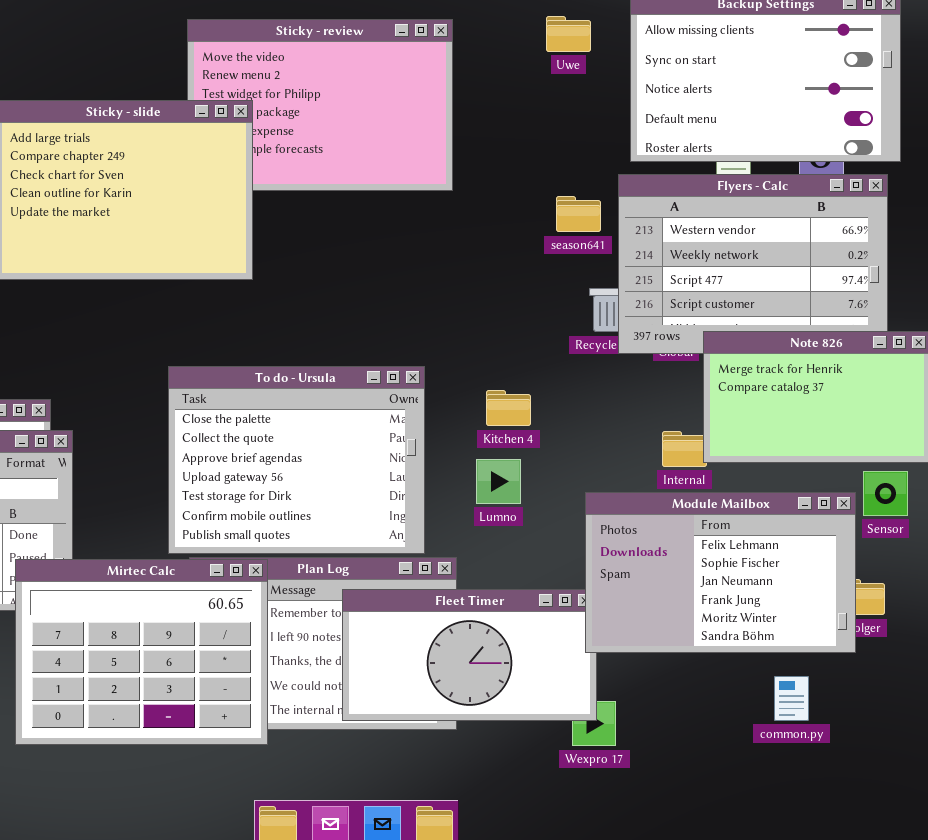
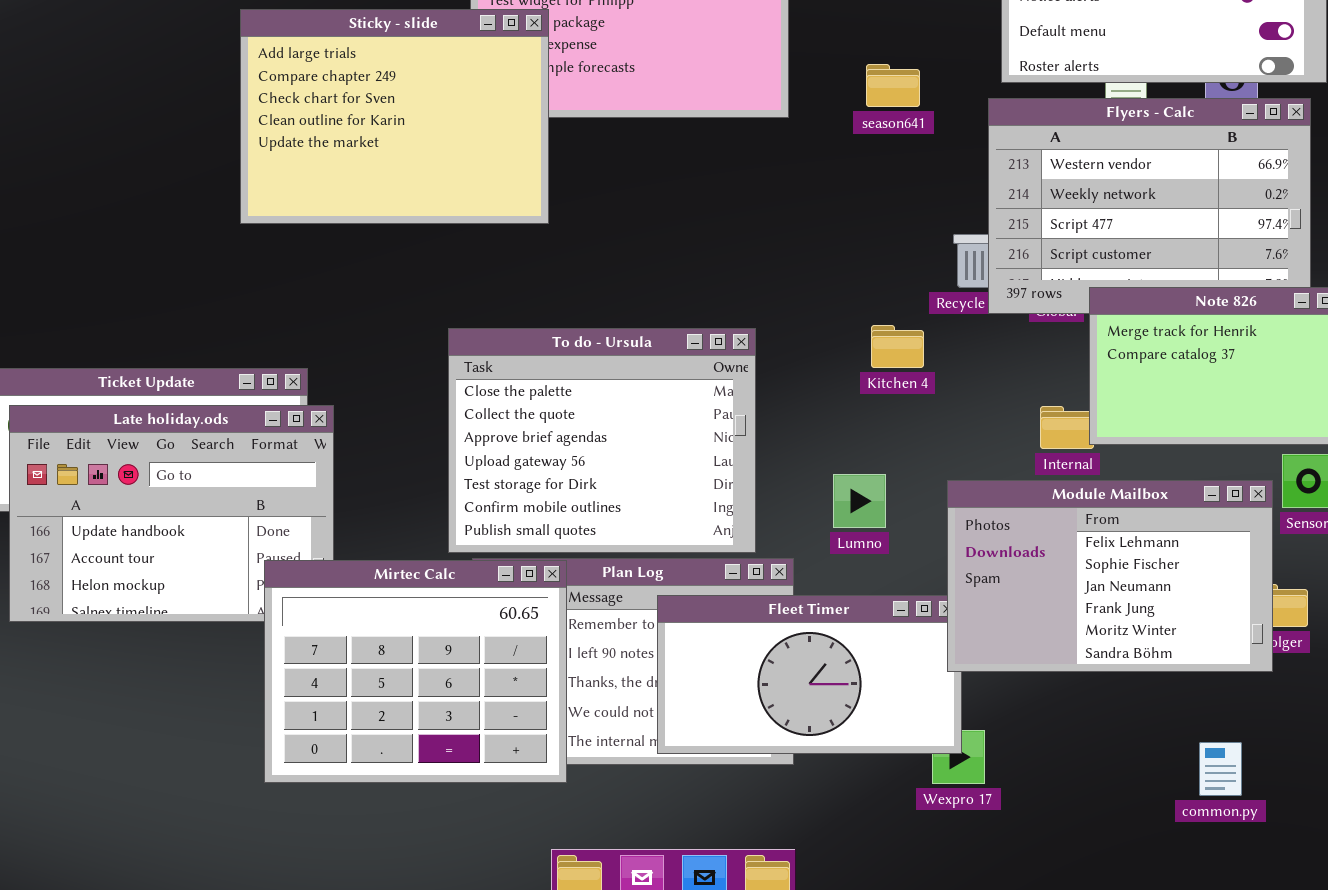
season641: [556,196,601,232] -> [866,64,920,107], moved
Kitchen 4: [486,390,531,426] -> [871,325,924,368], moved
Lumno: [476,459,521,504] -> [833,474,886,528], moved
common.py: [774,676,809,721] -> [1199,742,1242,796], moved

